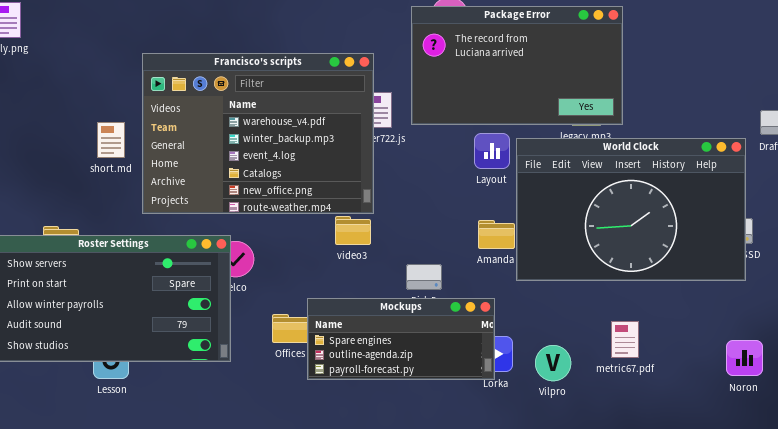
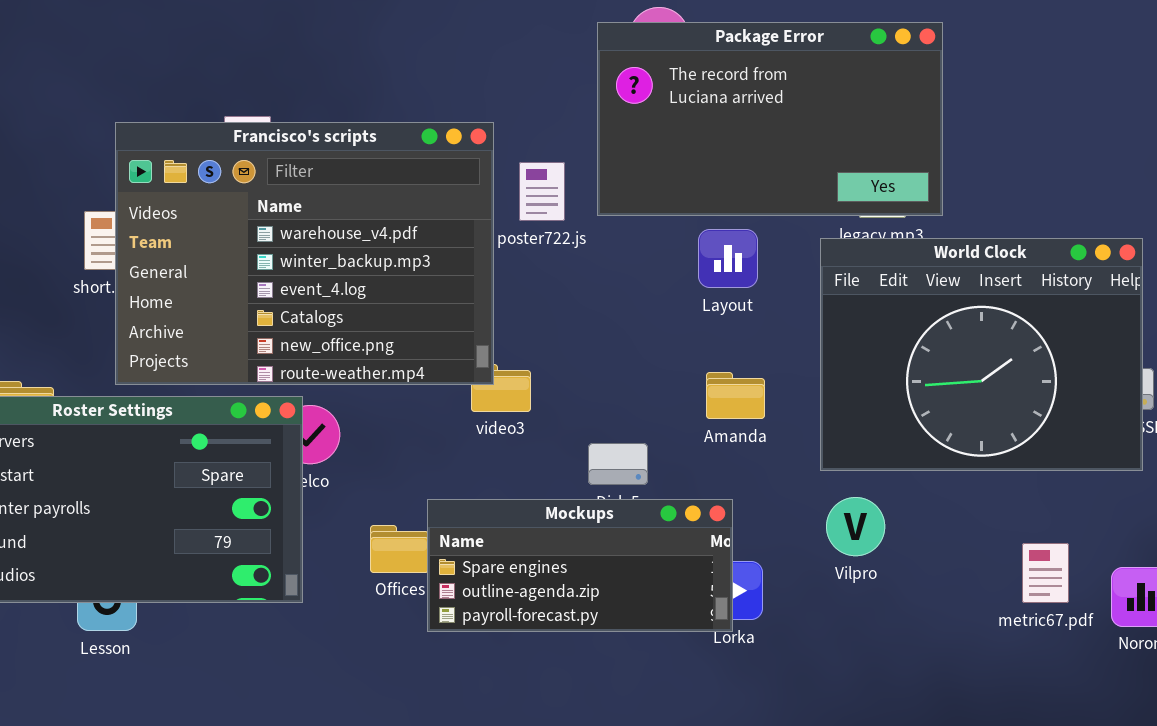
Francisco's scripts: [142,53,374,214] -> [115,122,494,385], moved
World Clock: [516,138,746,281] -> [820,238,1143,471], resized
metric67.pdf: [611,321,639,358] -> [1022,543,1069,603], moved
Vilpro: [535,345,571,381] -> [826,497,885,556], moved

